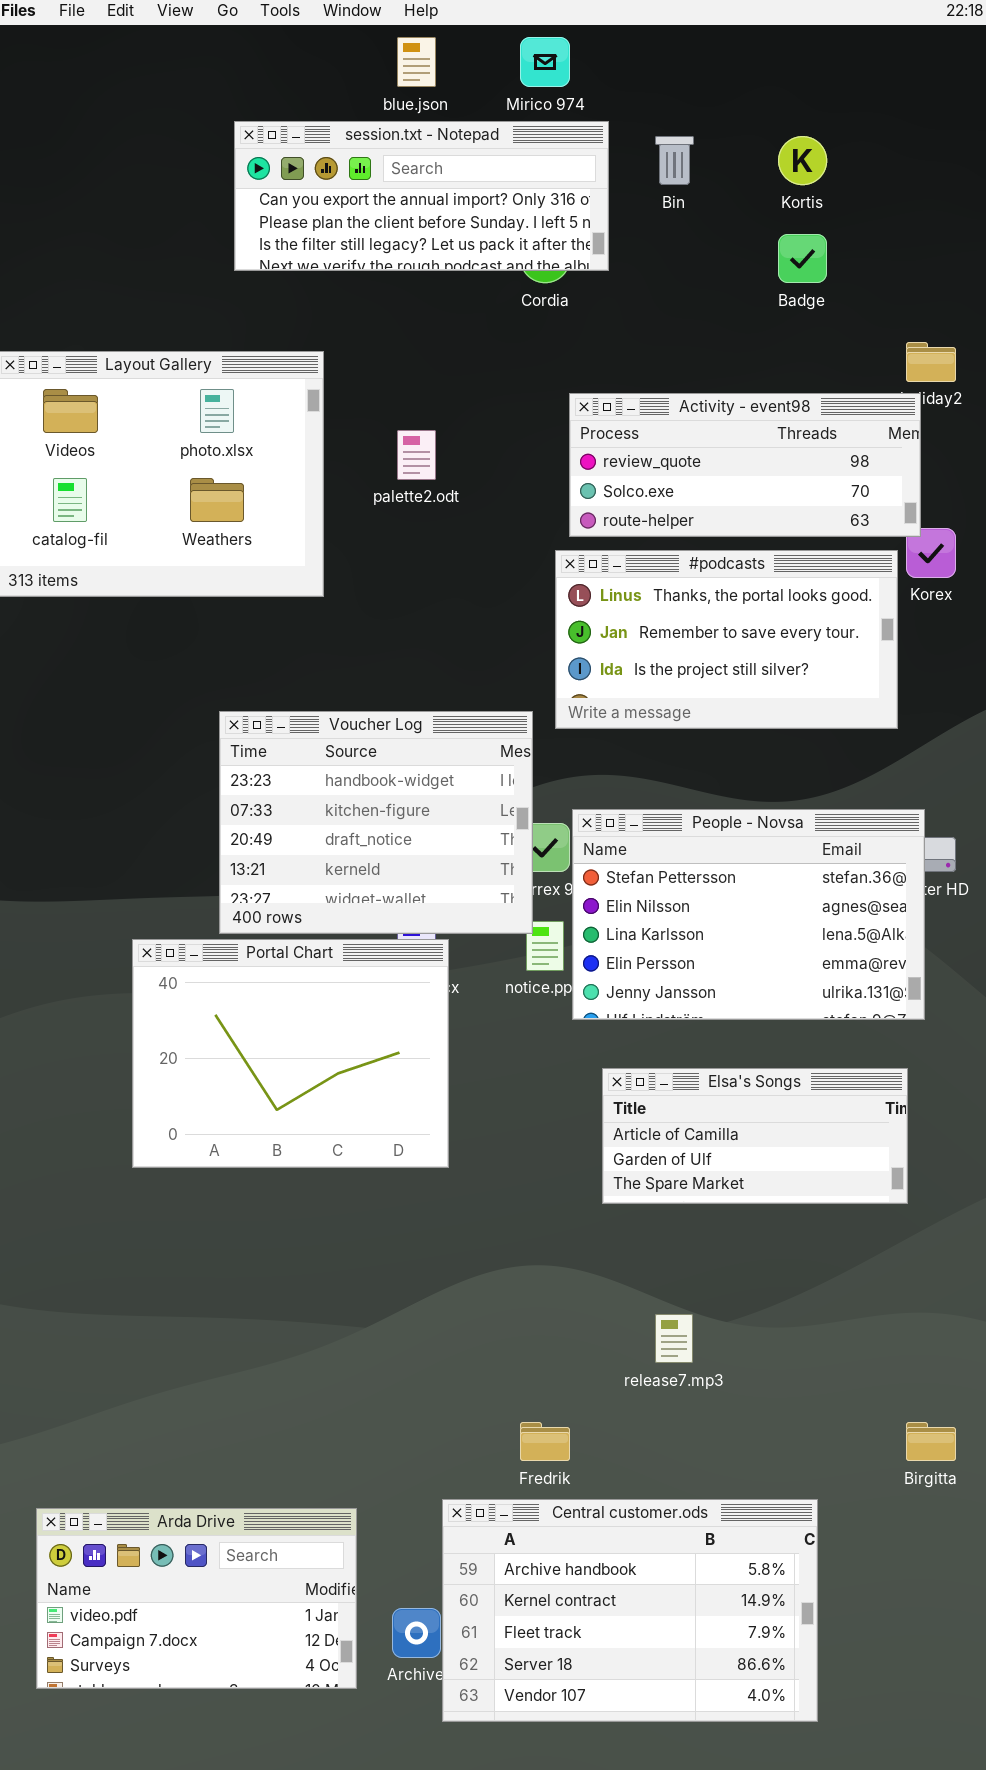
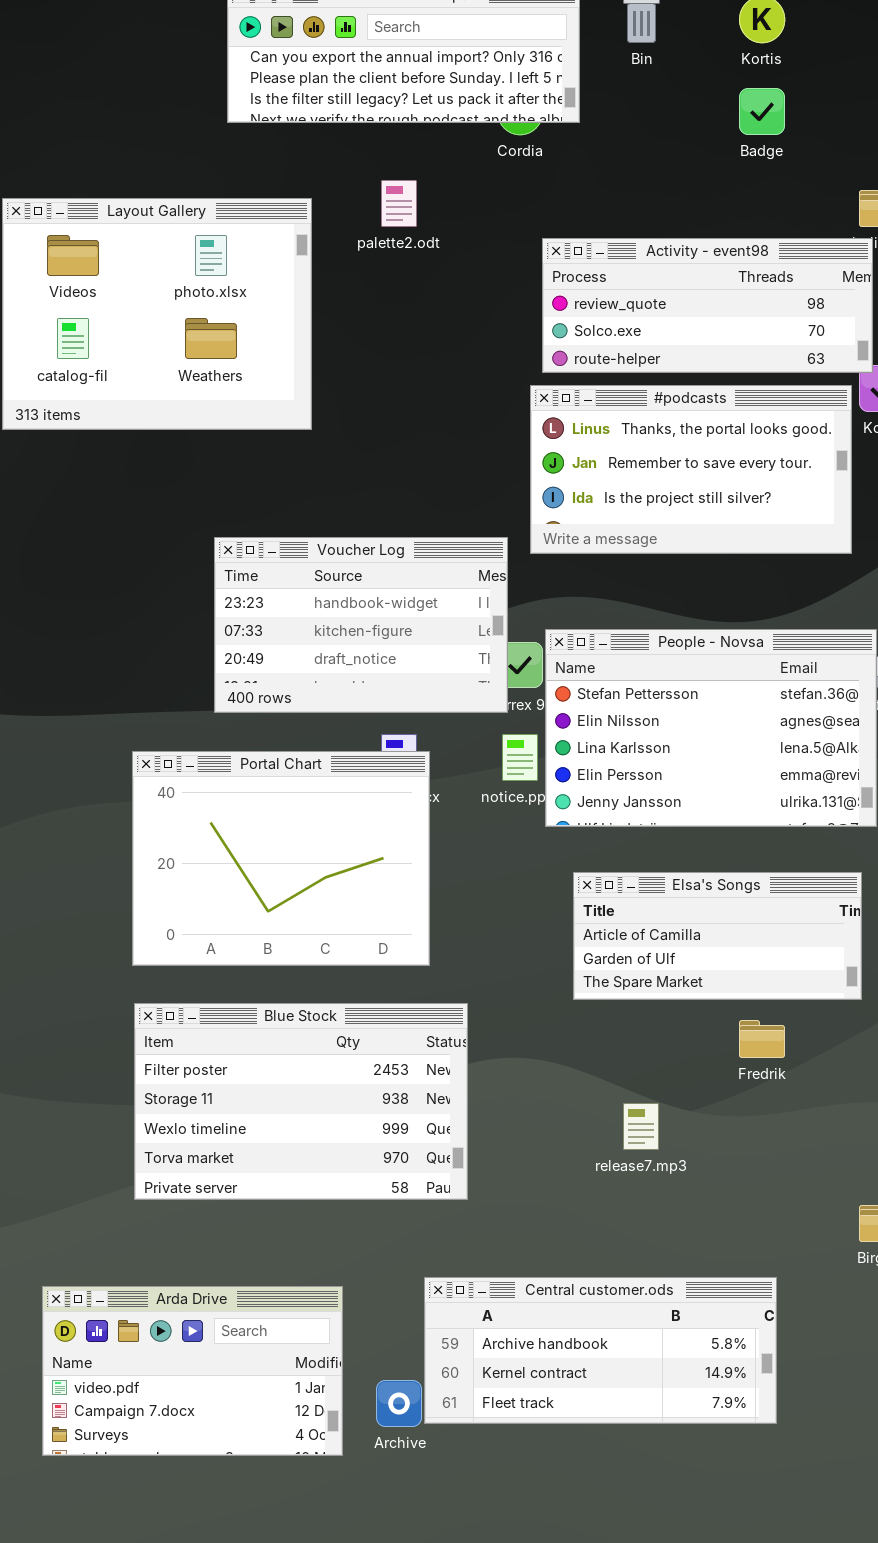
palette2.odt: [397,430,436,480] -> [381,180,417,227], moved
Voucher Log: [219,711,533,934] -> [214,537,508,713], resized
Blue Stock: none -> [134,1003,468,1200], opened
Fredrik: [520,1422,570,1461] -> [739,1020,785,1058], moved
Central customer.ods: [442,1499,818,1722] -> [424,1277,777,1424], resized

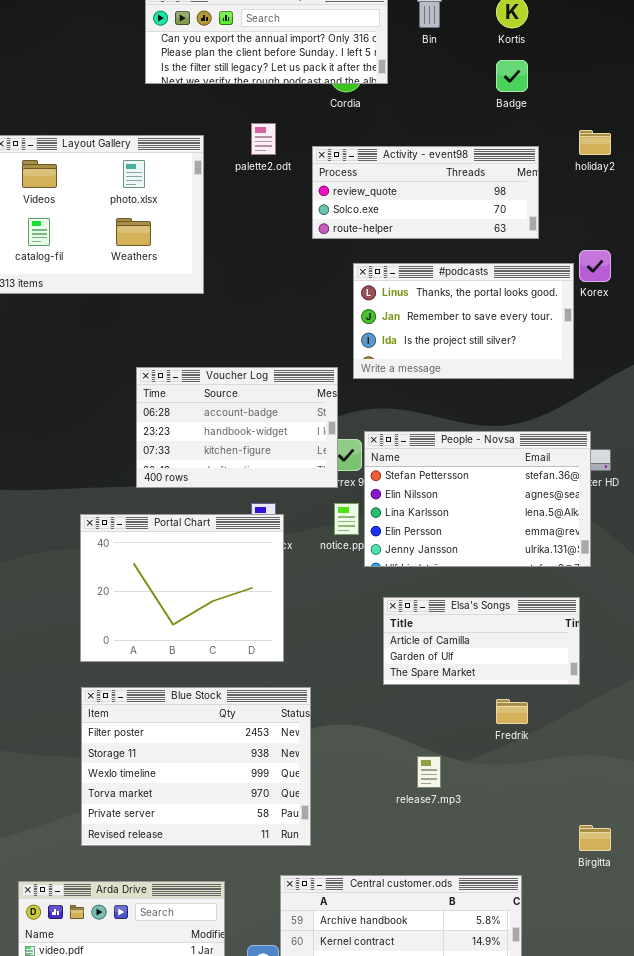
Activity - event98: [542,238,873,373] -> [312,146,539,239], moved
Voucher Log: [214,537,508,713] -> [136,367,338,488], scrolled up 1 row
Blue Stock: [134,1003,468,1200] -> [81,687,311,846], resized

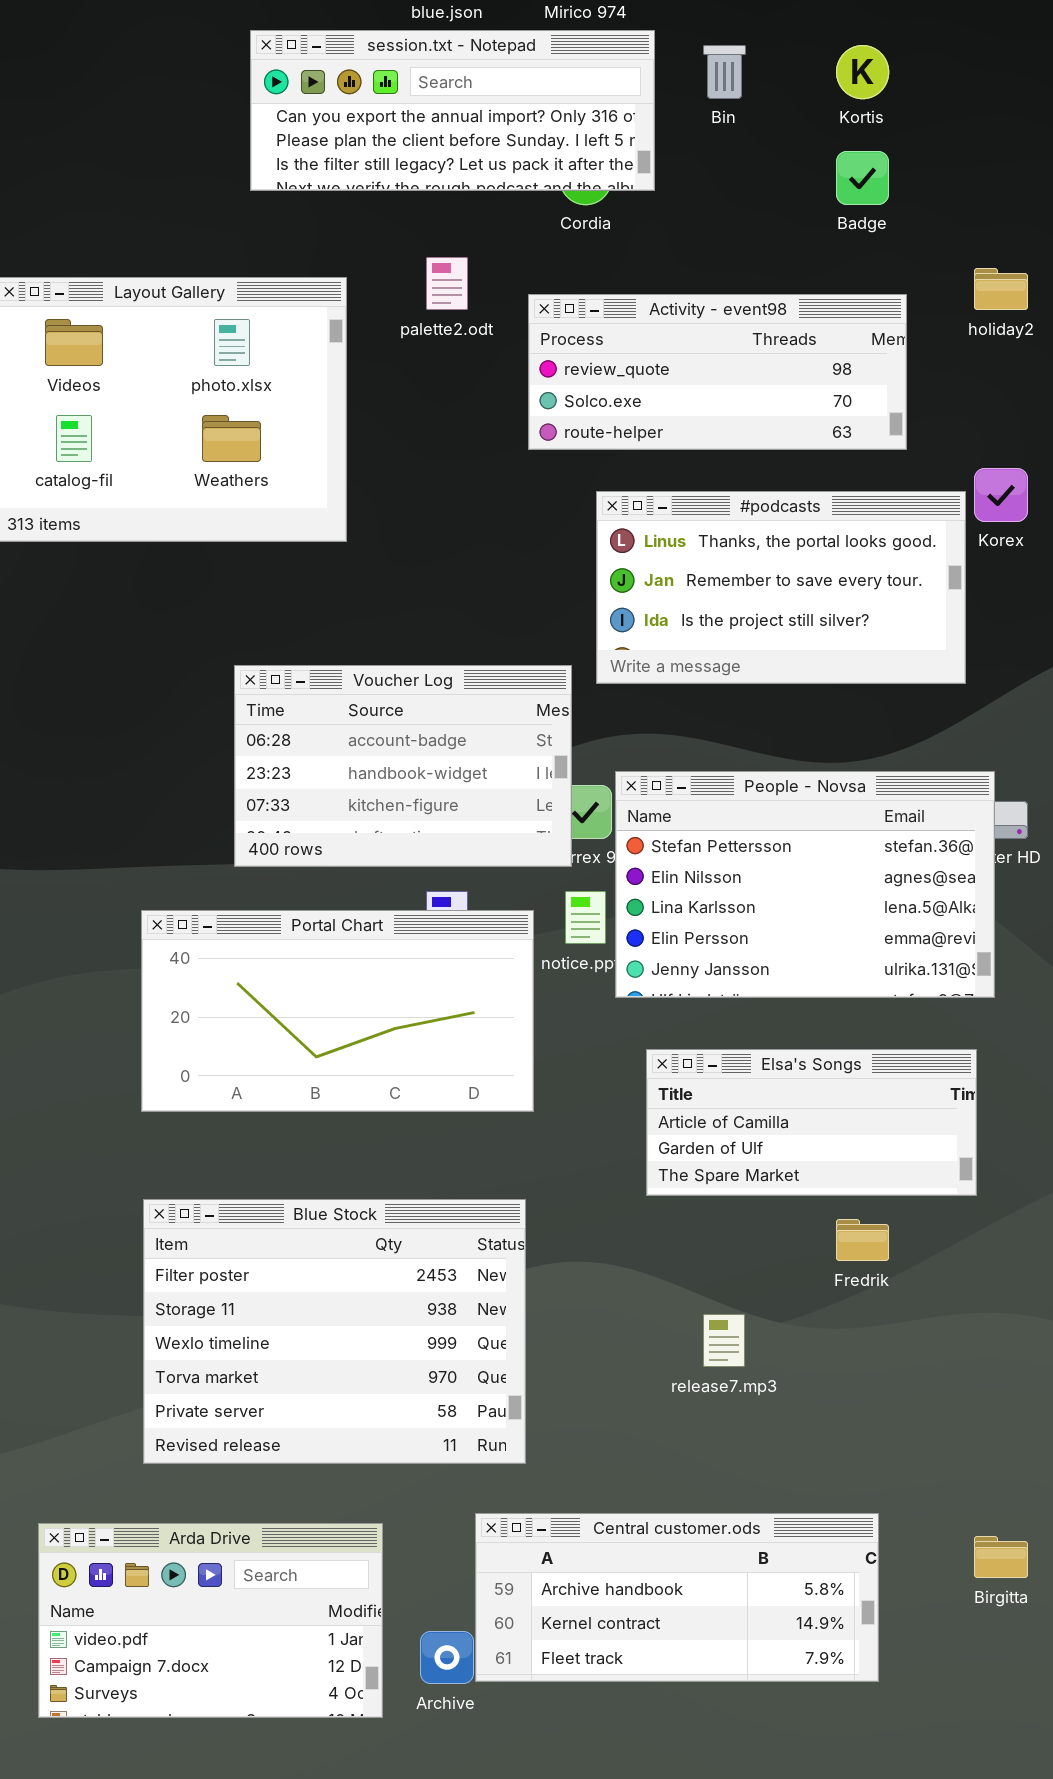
Portal Chart: [80,514,284,662] -> [141,910,534,1112], resized
Birgitta: [579,825,611,851] -> [974,1536,1028,1578], moved

